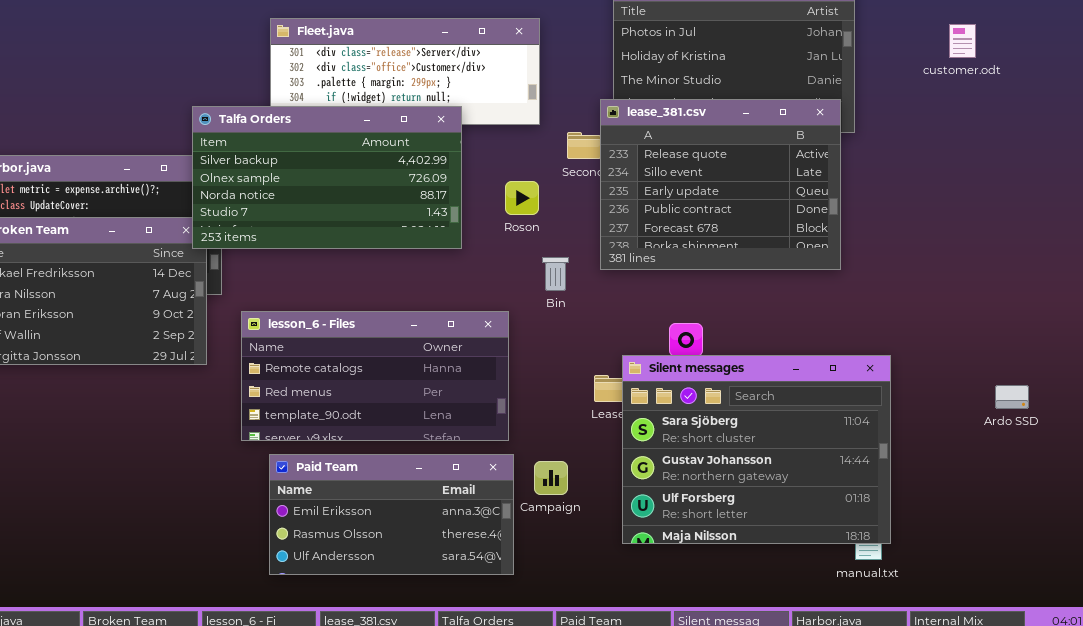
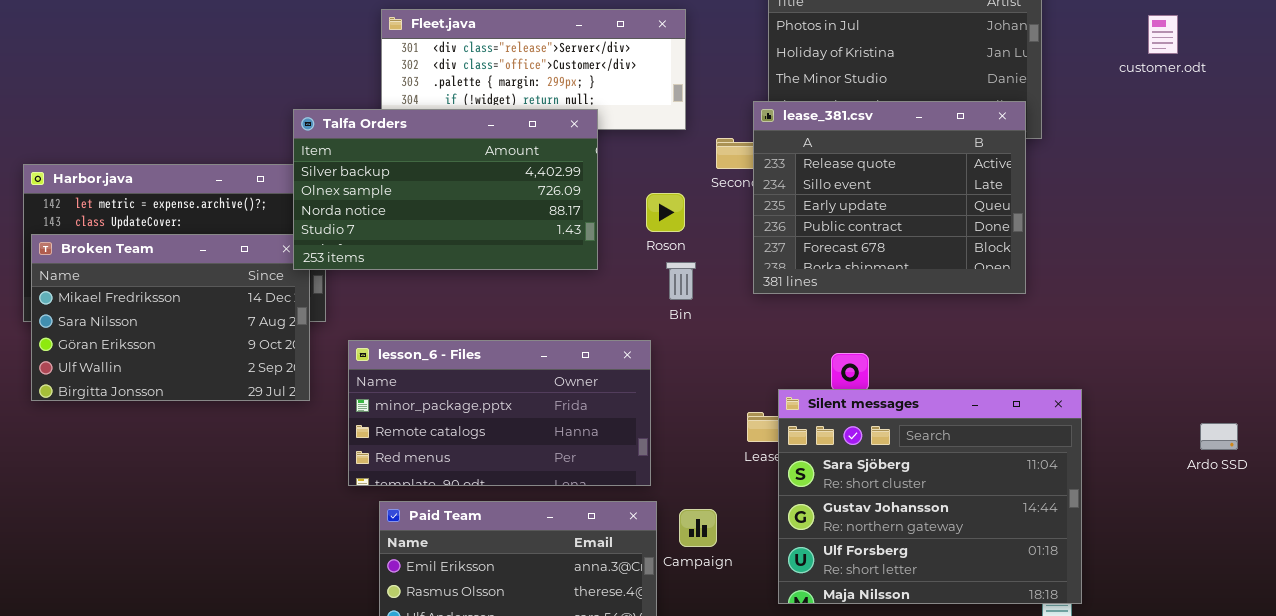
Bin: [542,257,569,291] -> [666,262,696,300], moved
lesson_6 - Files: [241,311,509,441] -> [348,340,651,486], scrolled up 1 row

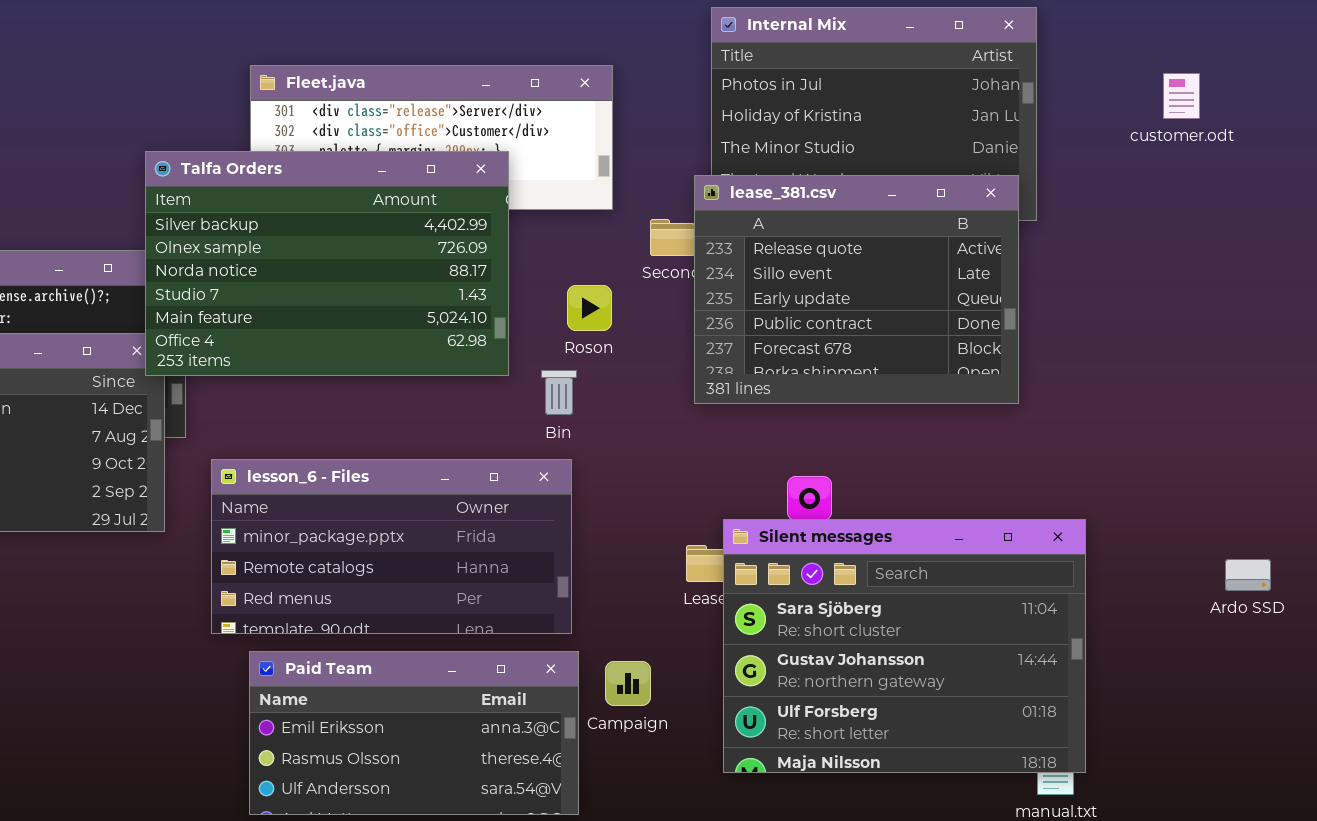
Talfa Orders: [293,109,598,270] -> [145,151,509,376], resized
Bin: [666,262,696,300] -> [541,370,577,415], moved

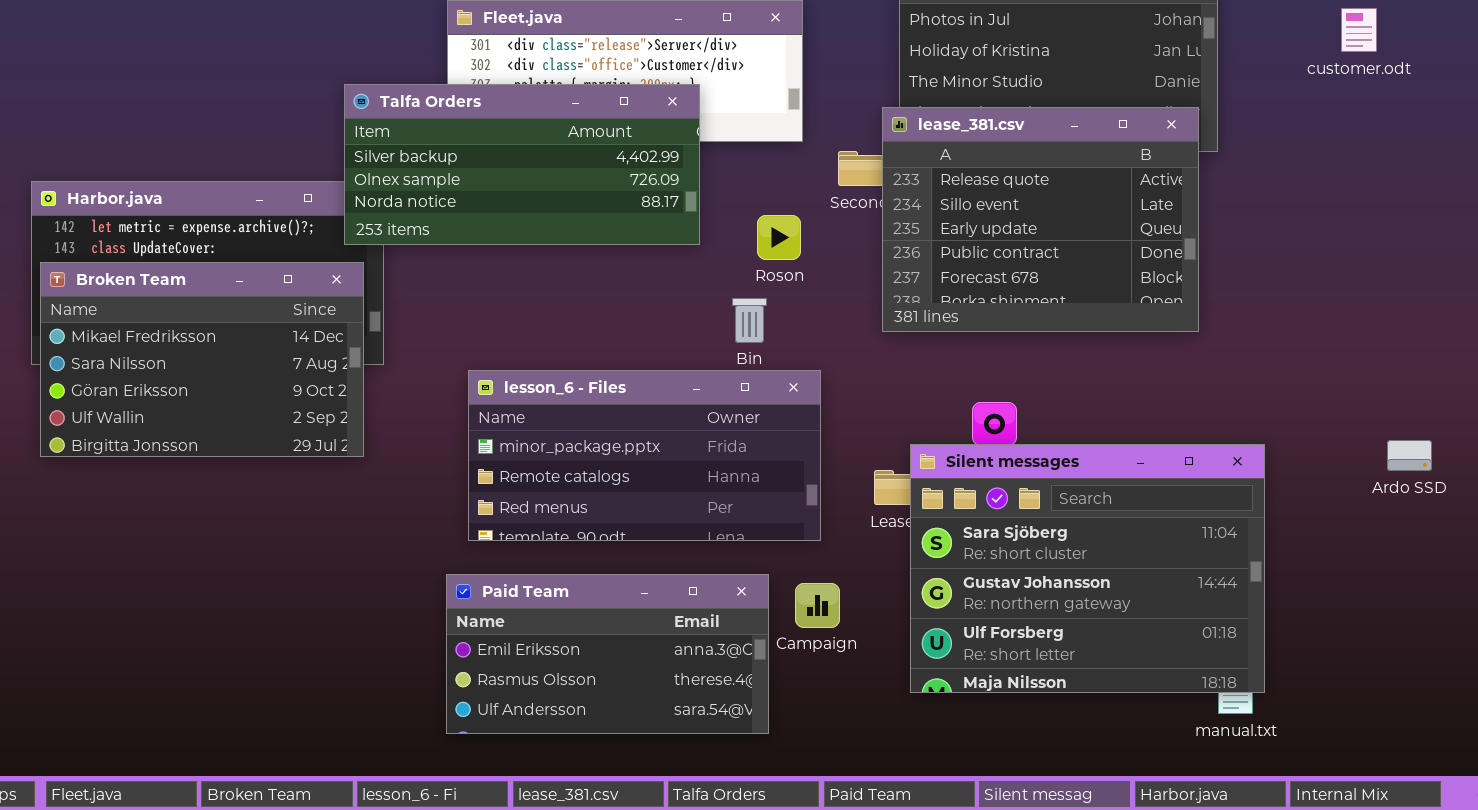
Talfa Orders: [145,151,509,376] -> [344,84,700,245], resized
lesson_6 - Files: [211,459,572,634] -> [468,370,821,541], moved
Ardo SSD: [1225,559,1271,591] -> [1387,440,1432,471], moved

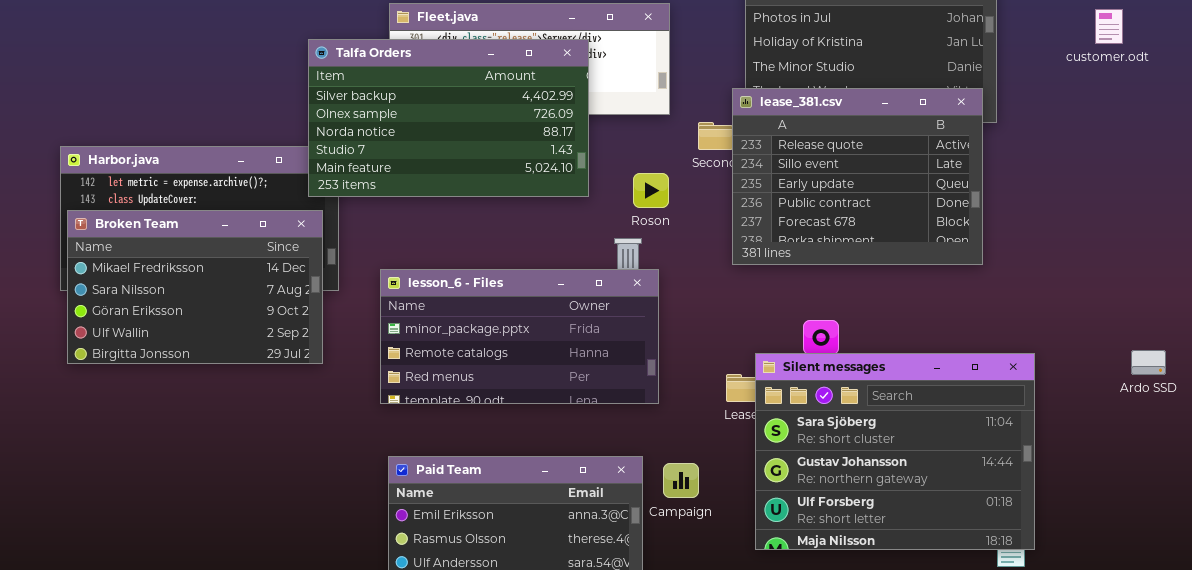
Talfa Orders: [344,84,700,245] -> [308,39,589,197], resized
lesson_6 - Files: [468,370,821,541] -> [380,269,659,404], moved

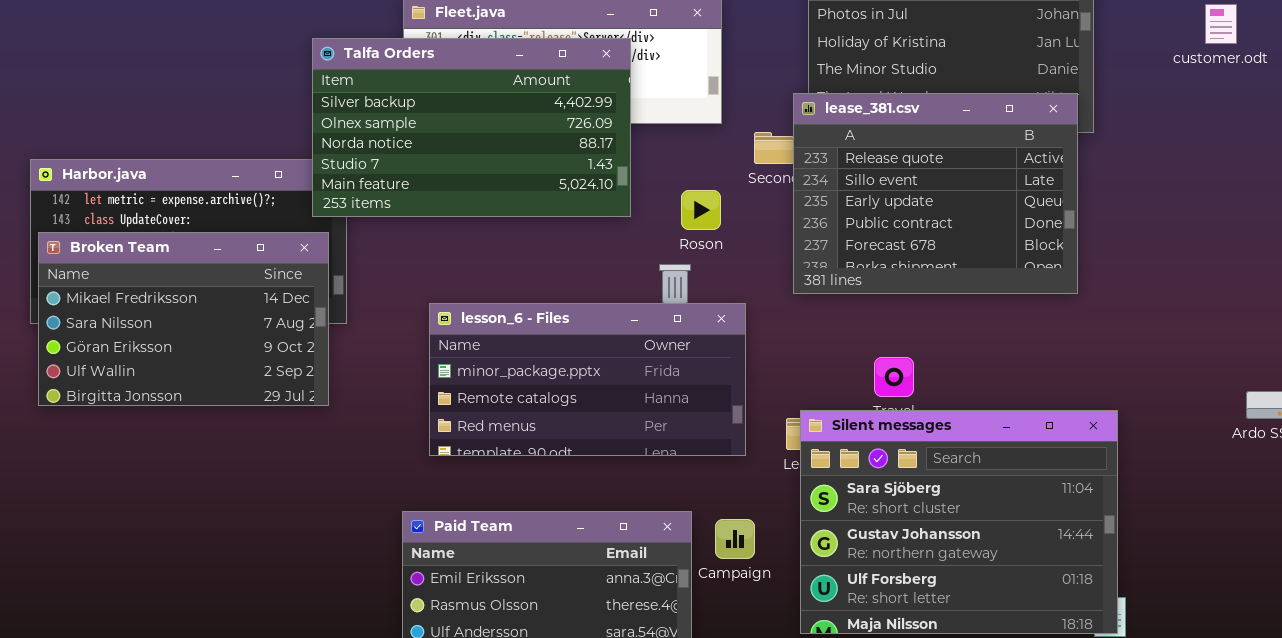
lesson_6 - Files: [380,269,659,404] -> [429,303,746,456], moved
Silent messages: [755,353,1035,550] -> [800,410,1118,634], moved

